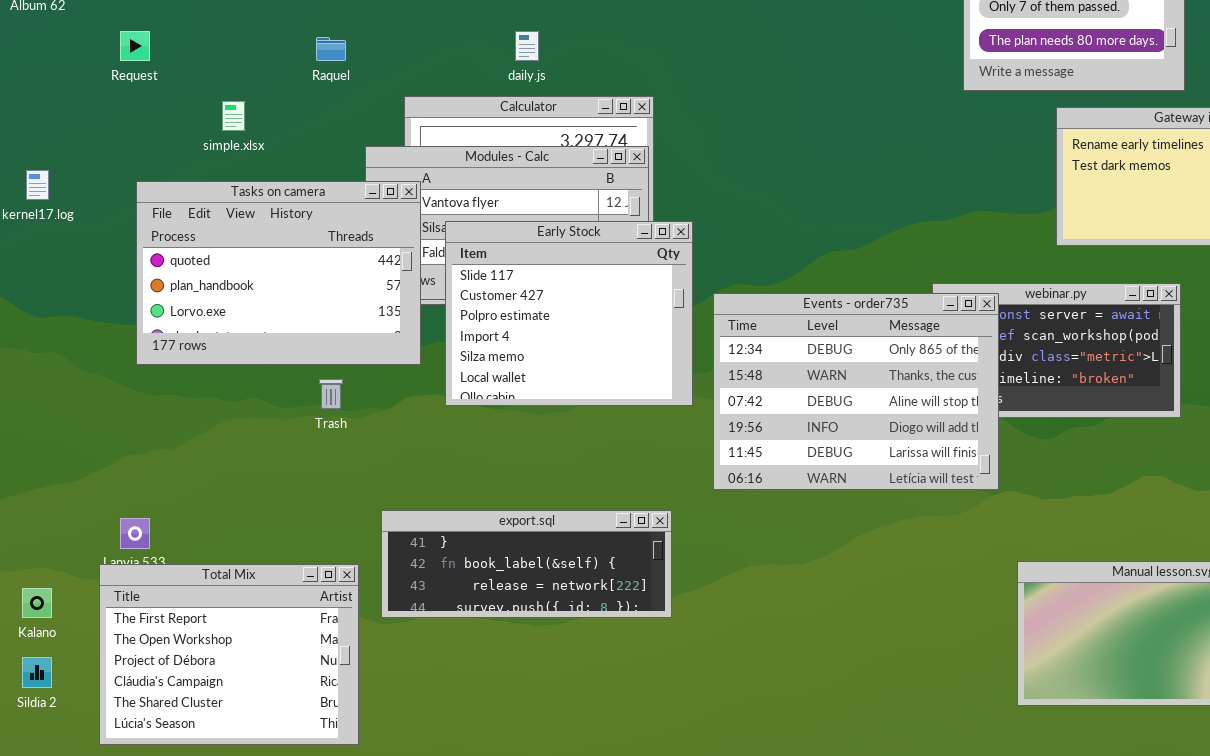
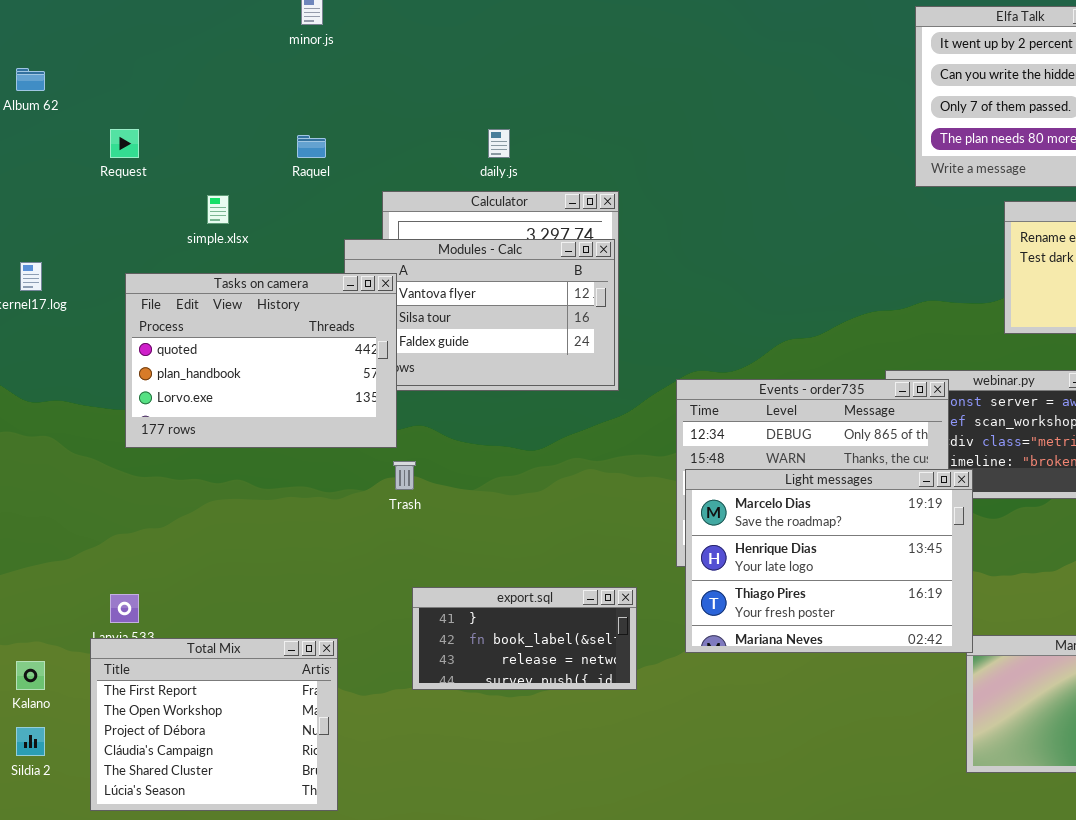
Early Stock: [445,221,693,406] -> none, closed
Trash: [319,379,343,409] -> [393,461,416,490], moved
Light messages: none -> [685,469,973,653], opened
export.sql: [381,510,672,618] -> [412,587,637,690], resized

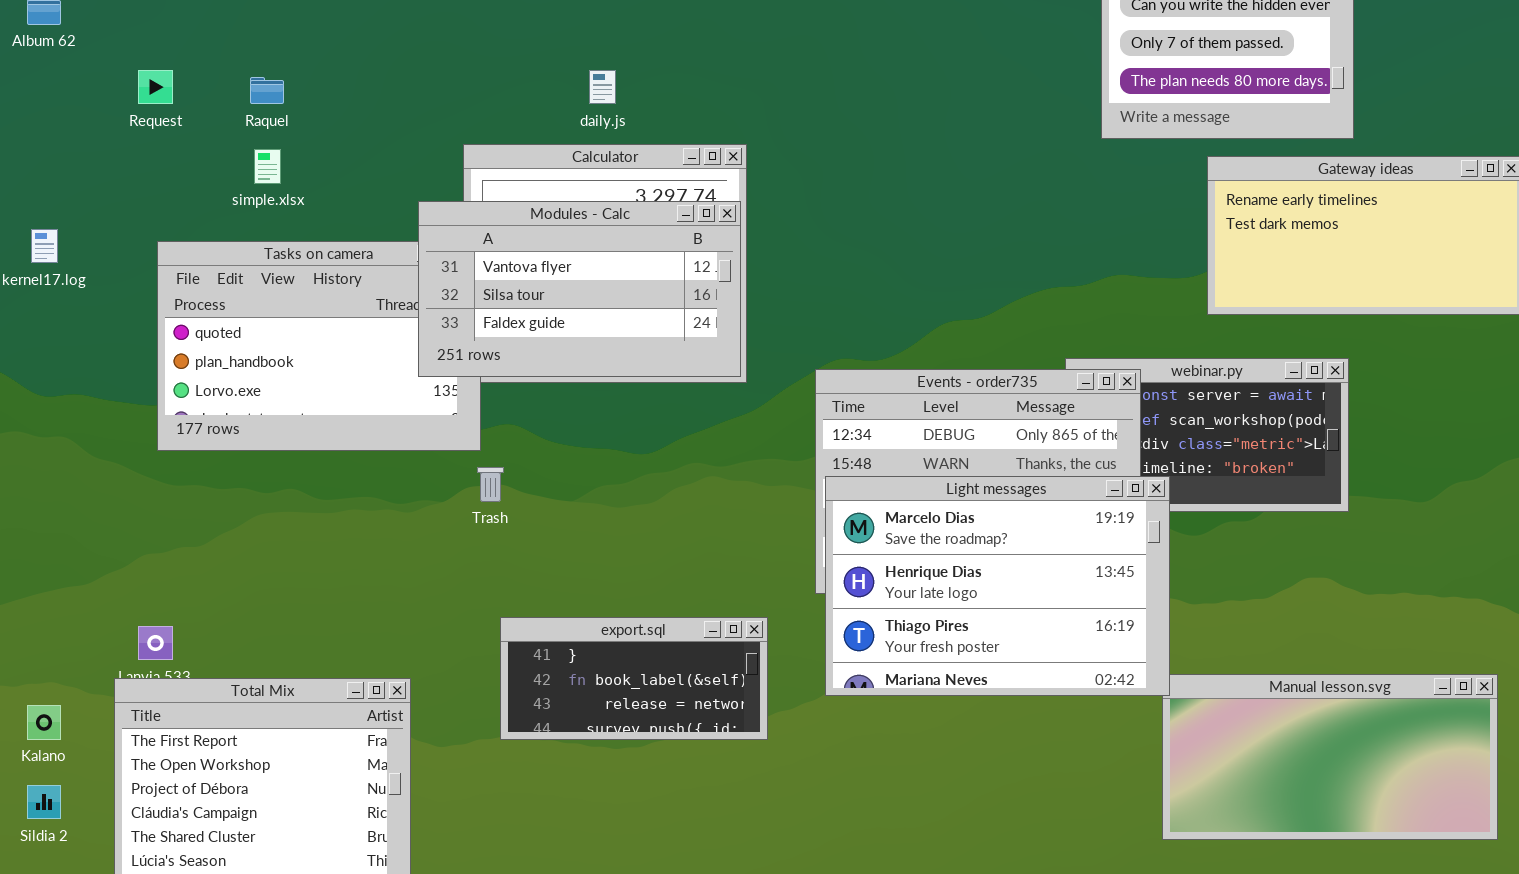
Raquel: [297,135,326,158] -> [250,77,284,104], moved
Modules - Calc: [344,239,615,386] -> [418,201,741,377], raised

